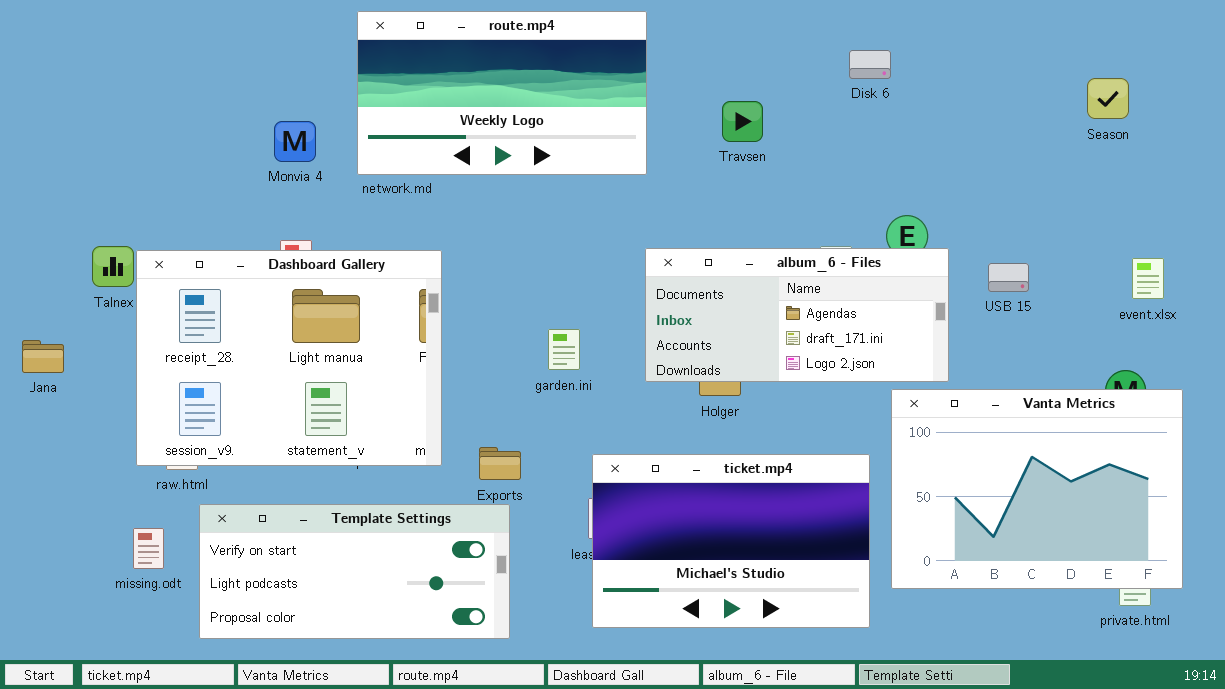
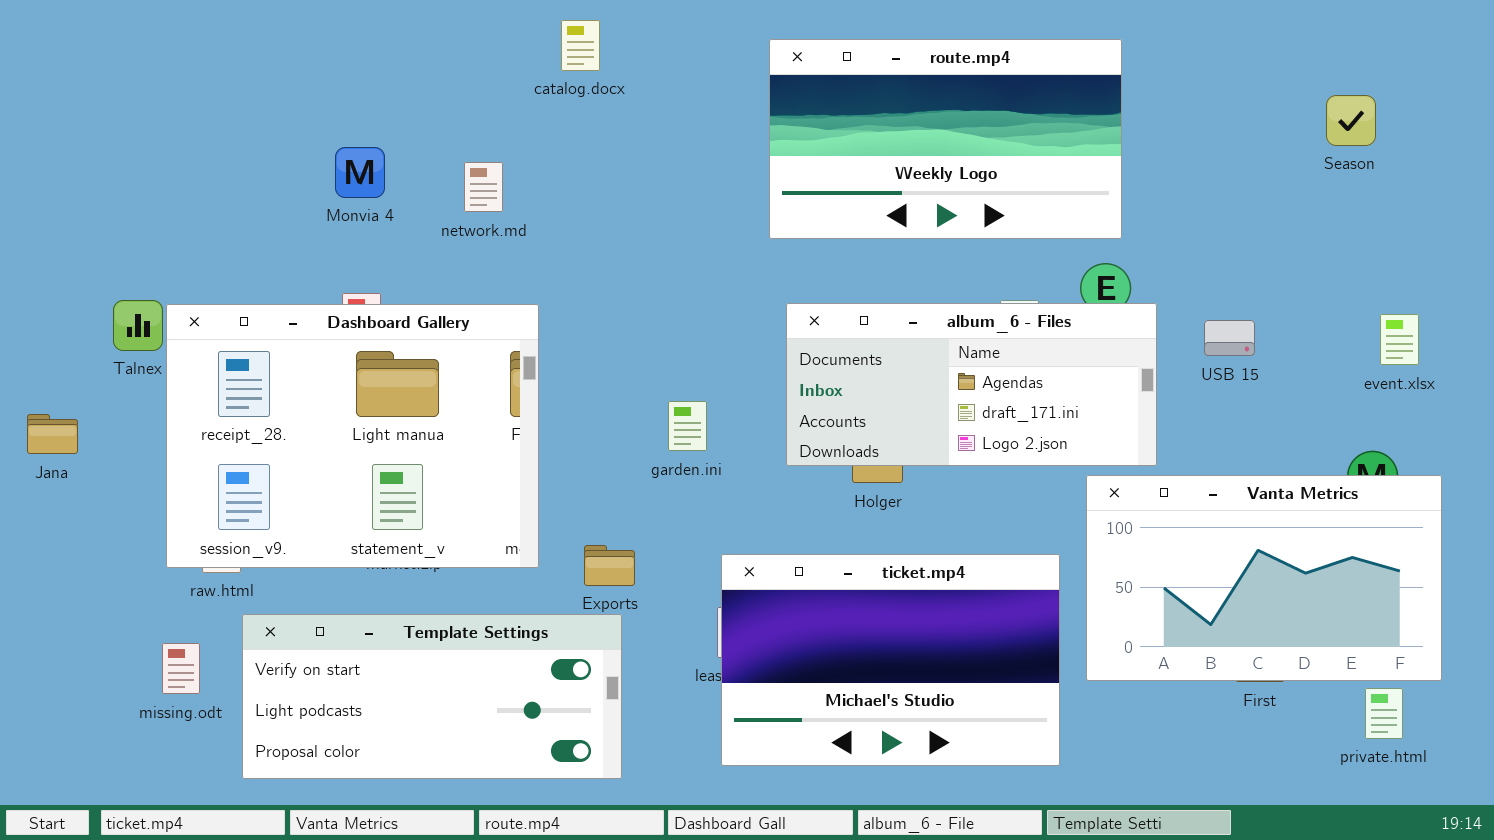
route.mp4: [357,11,647,175] -> [769,39,1122,239], moved
Vanta Metrics: [891,389,1183,589] -> [1086,475,1442,681], resized

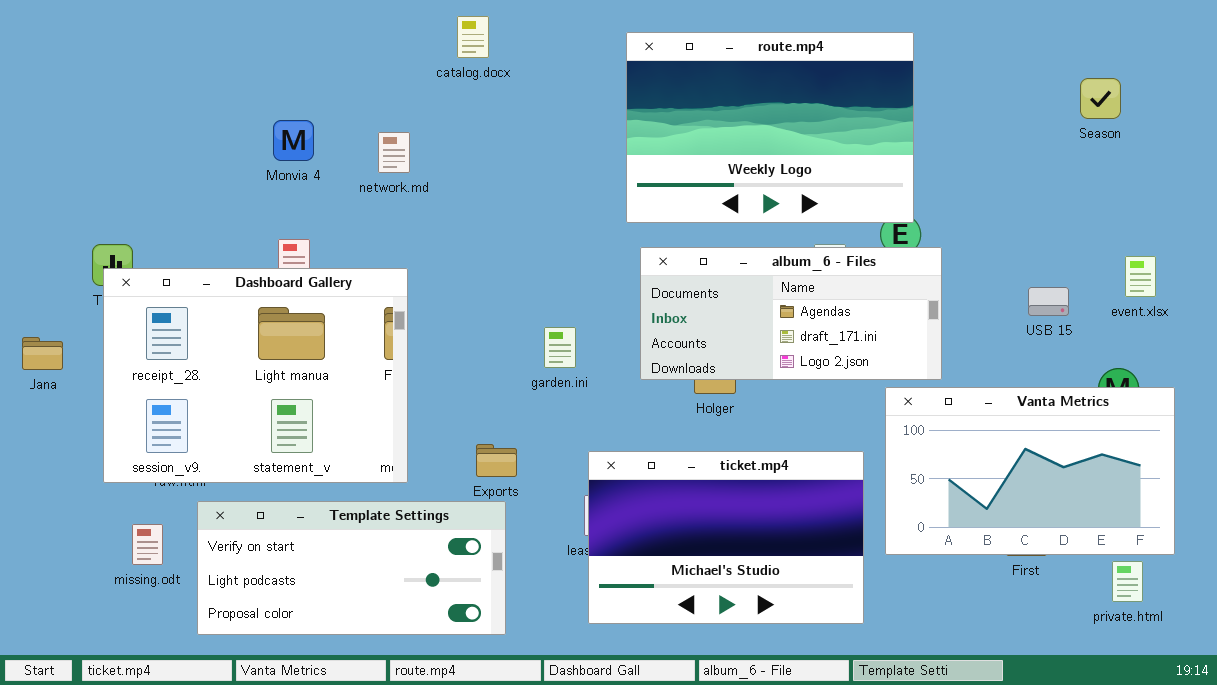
route.mp4: [769,39,1122,239] -> [626,32,914,223], resized
Dashboard Gallery: [166,304,539,568] -> [103,268,408,483], moved
USB 15: [1204,320,1255,356] -> [1028,287,1069,316], moved

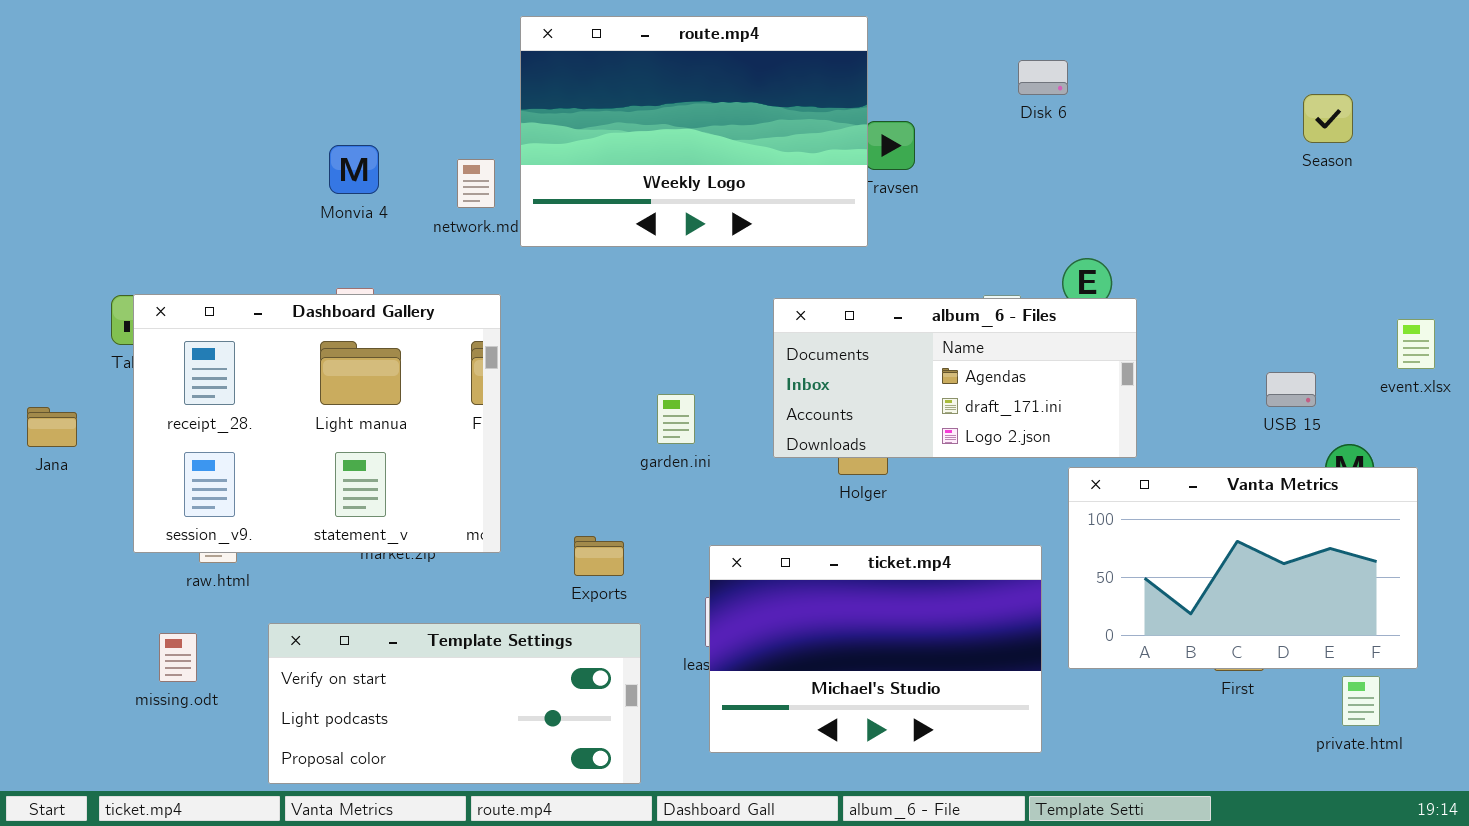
route.mp4: [626,32,914,223] -> [520,16,868,247], moved
event.xlsx: [1125,256,1156,297] -> [1397,319,1435,369], moved
Dashboard Gallery: [103,268,408,483] -> [133,294,501,553], moved
USB 15: [1028,287,1069,316] -> [1266,372,1316,407], moved
Template Settings: [197,501,506,635] -> [268,623,641,784], moved

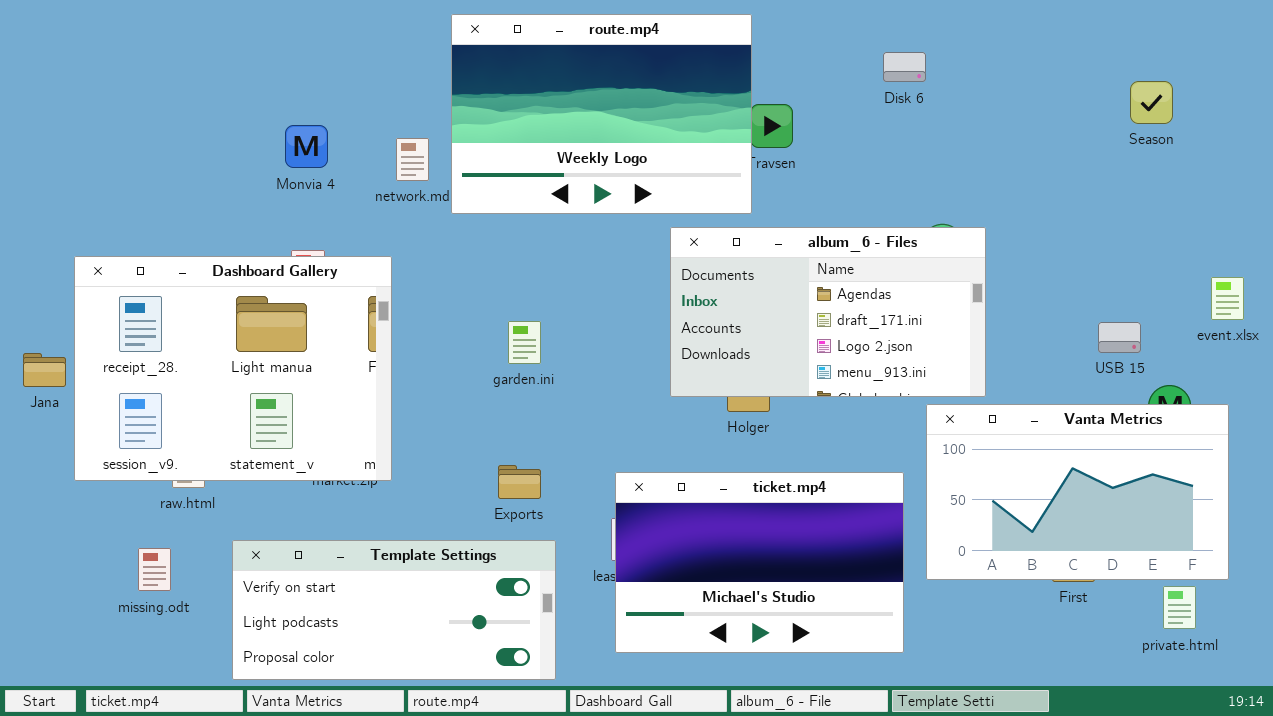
Dashboard Gallery: [133,294,501,553] -> [74,256,392,481], moved
album_6 - Files: [773,298,1137,458] -> [670,227,986,397], resized
garden.ini: [657,394,695,444] -> [508,321,541,364], moved

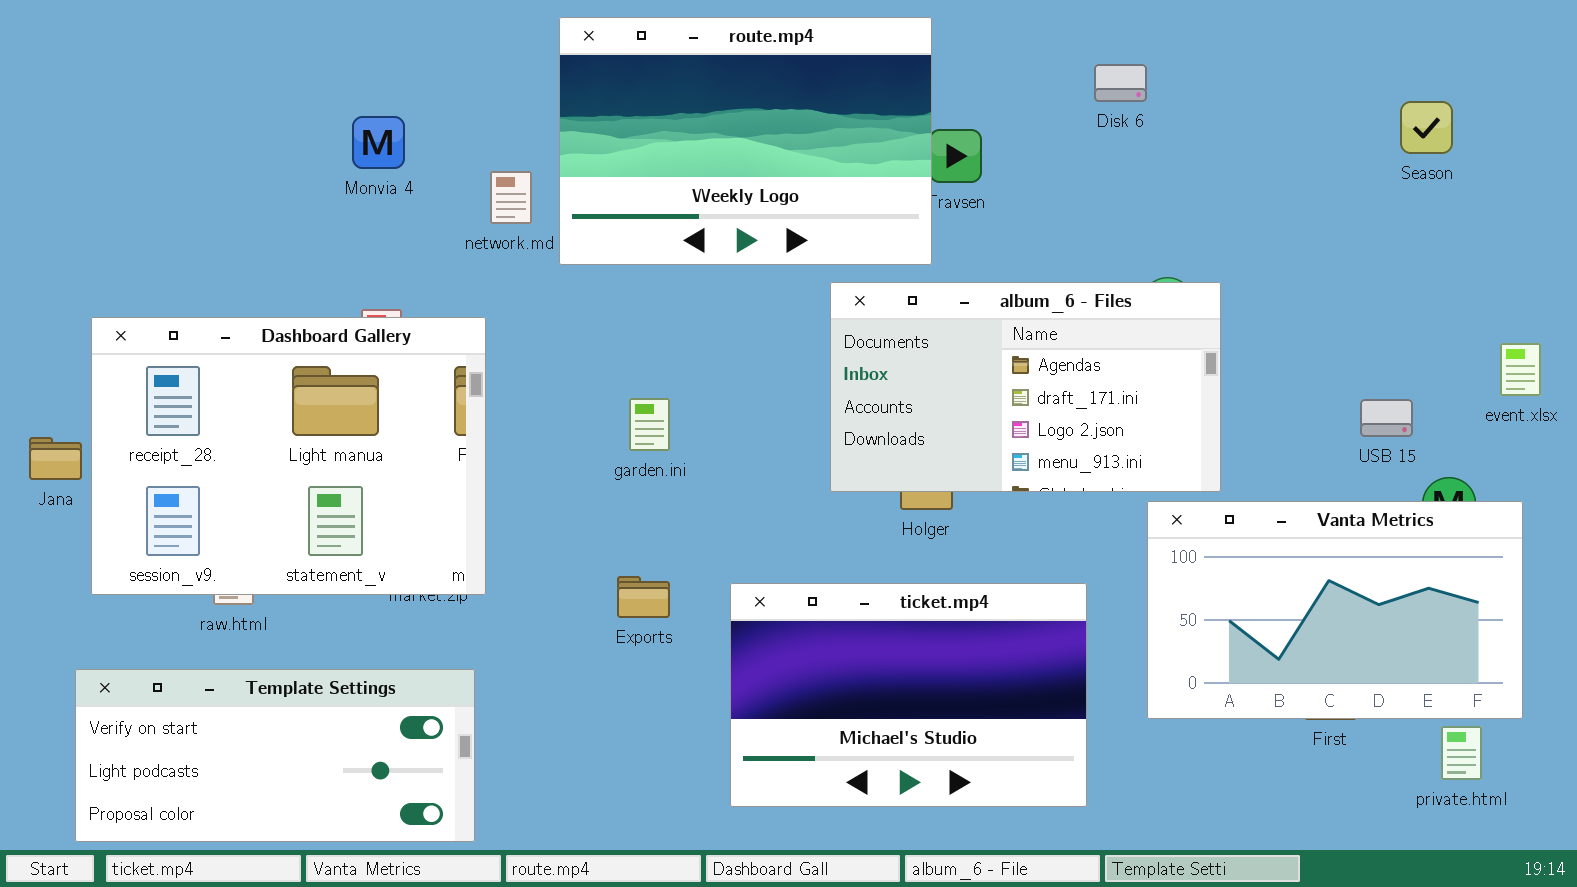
Monvia 4: [285,125,328,168] -> [352,116,405,169], moved
ticket.mp4: [615,472,904,653] -> [730,583,1087,807], moved
Template Settings: [232,540,556,680] -> [75,669,475,842], moved

